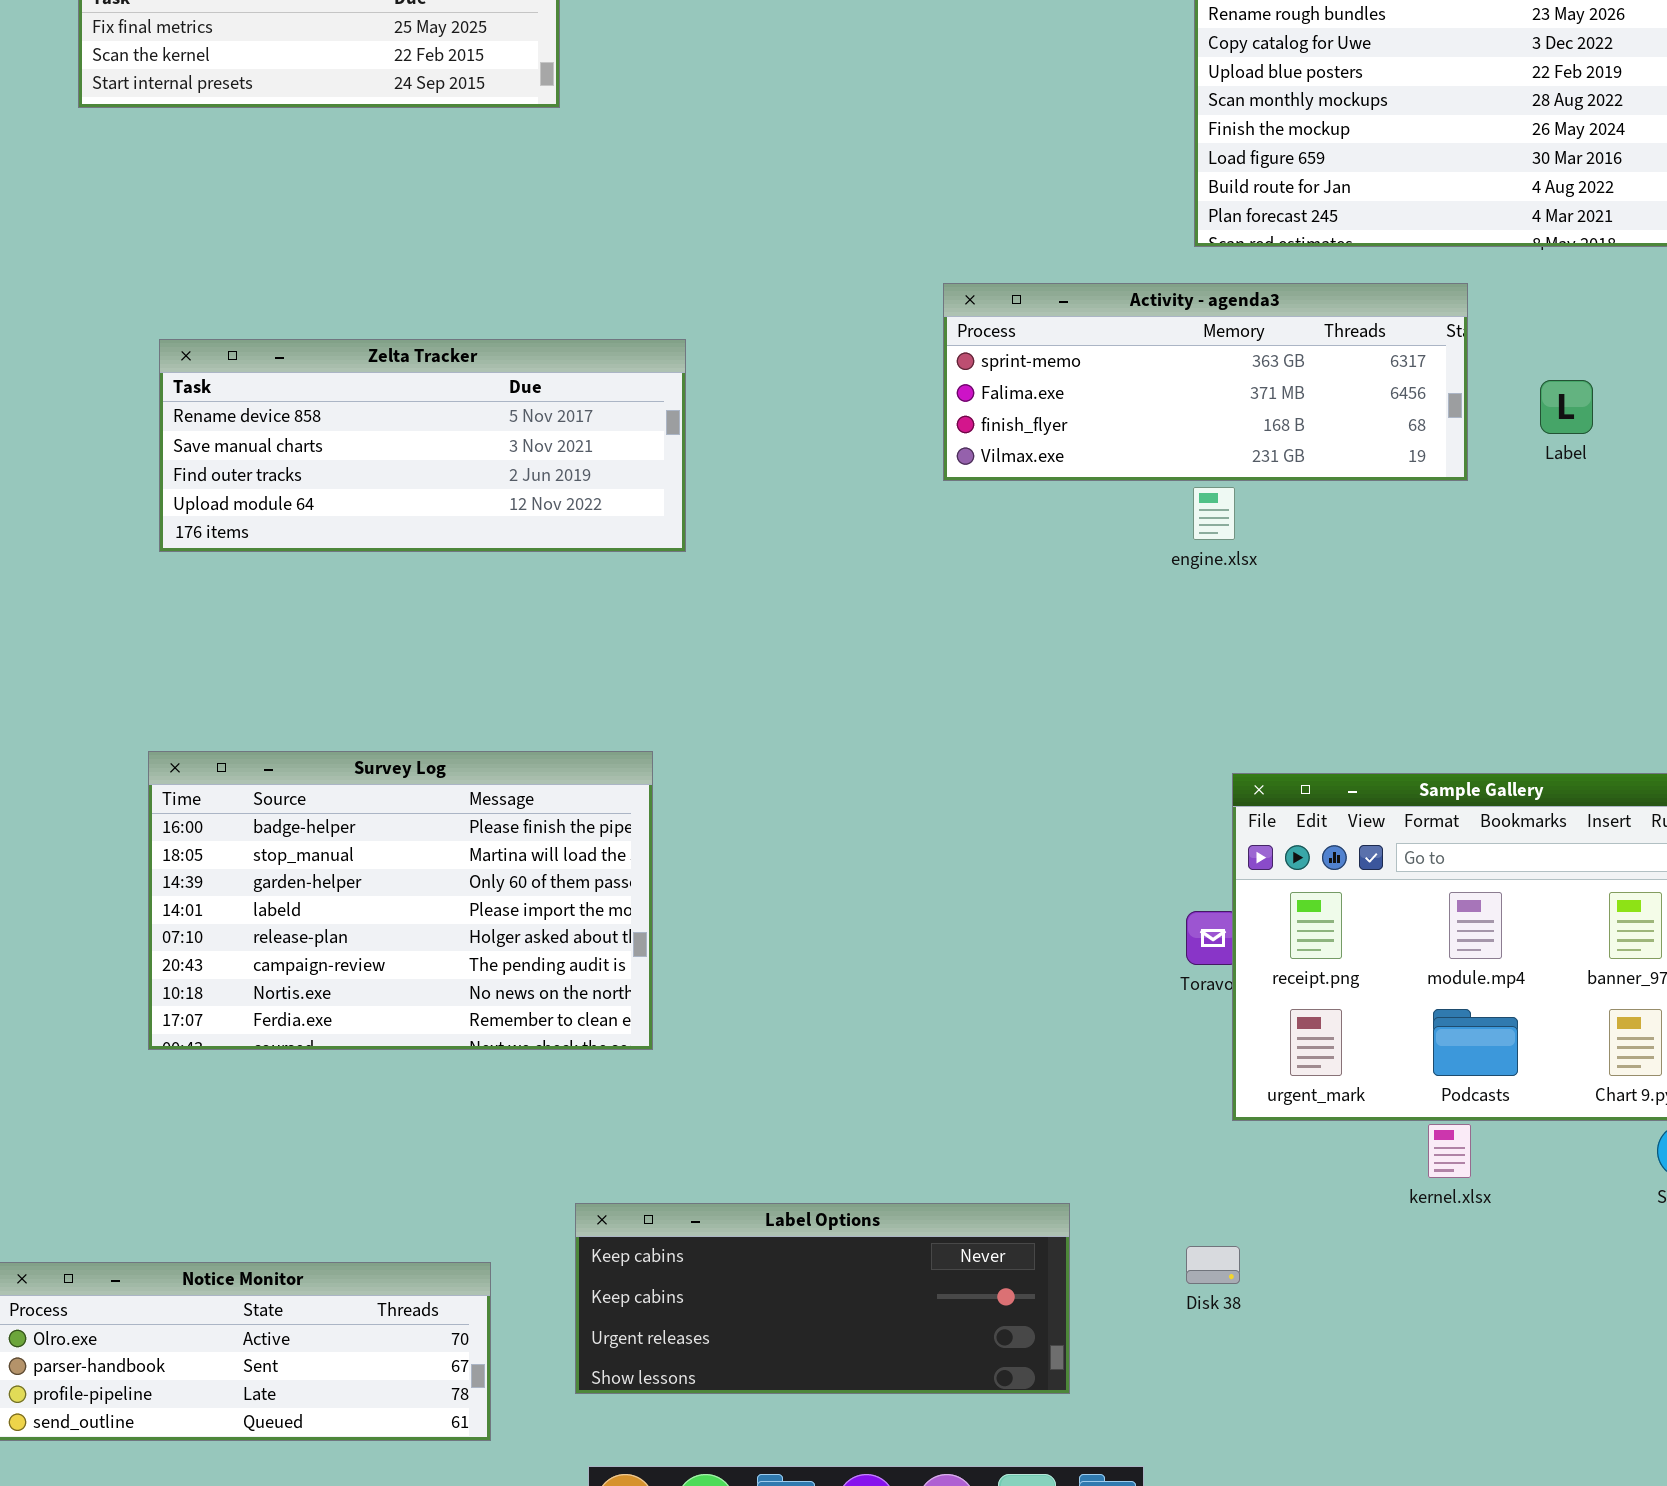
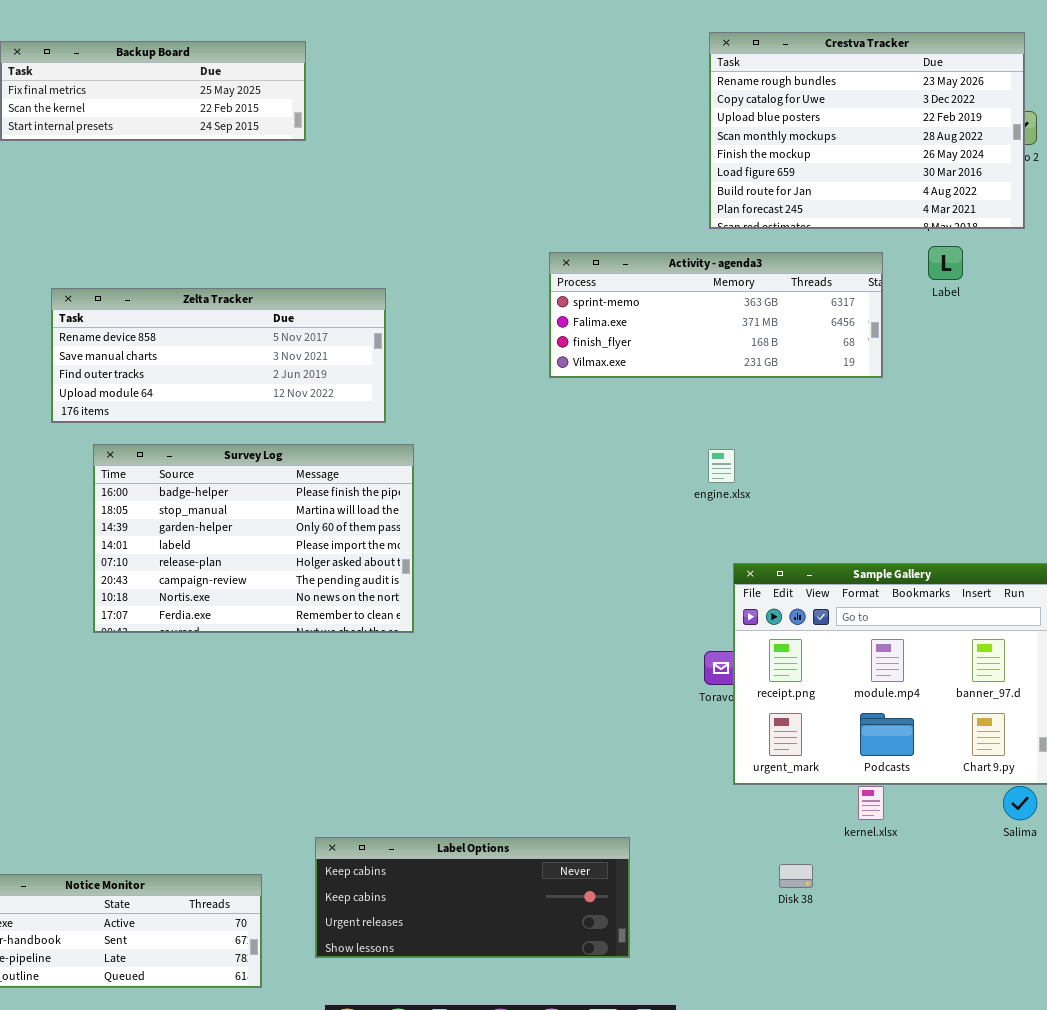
Label: [1540,380,1593,434] -> [928,246,963,280], moved
engine.xlsx: [1193,487,1235,540] -> [708,449,735,483], moved
Survey Log: [148,751,653,1050] -> [93,444,414,633], moved
Disk 38: [1186,1246,1240,1284] -> [779,864,813,888], moved

